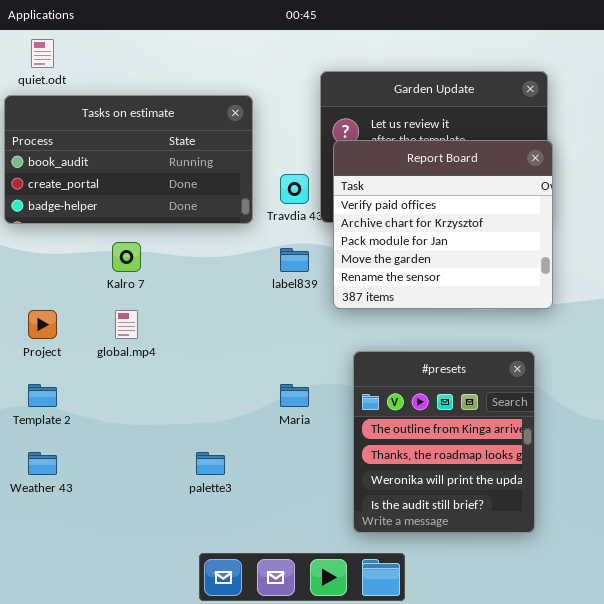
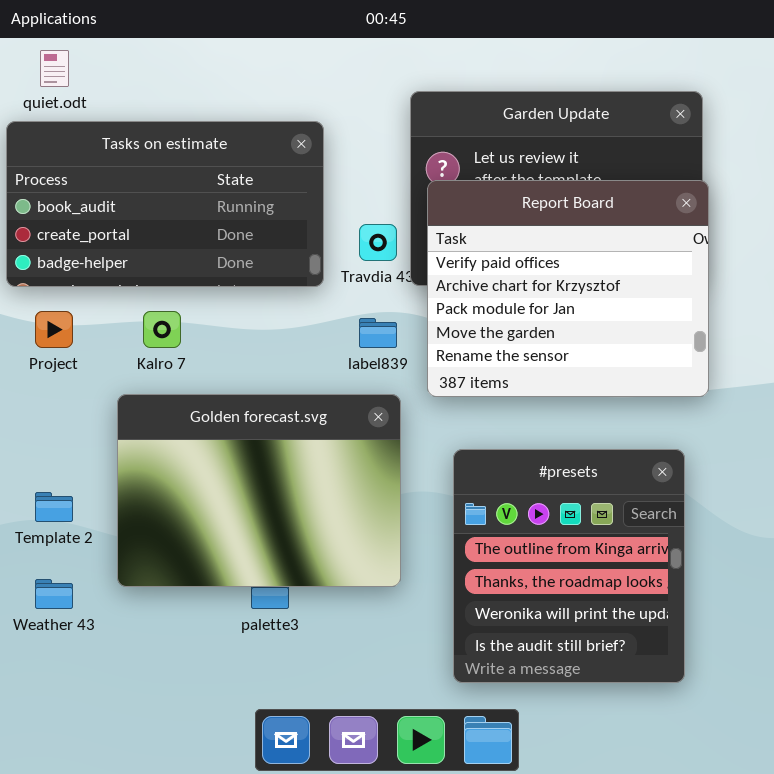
Golden forecast.svg: none -> [117,394,401,587], opened
Project: [28,310,57,339] -> [35,311,73,348], moved

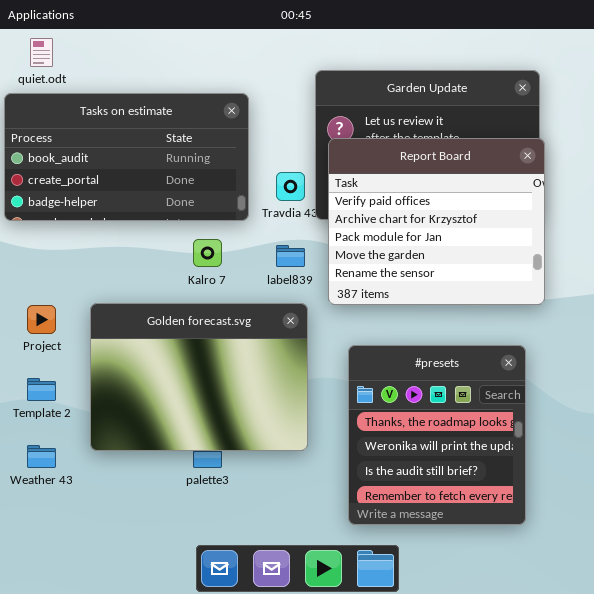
Project: [35,311,73,348] -> [27,305,56,334], moved
Kalro 7: [143,311,181,348] -> [193,239,222,267], moved
#presets: [453,449,685,683] -> [348,345,526,525], scrolled down 1 row

